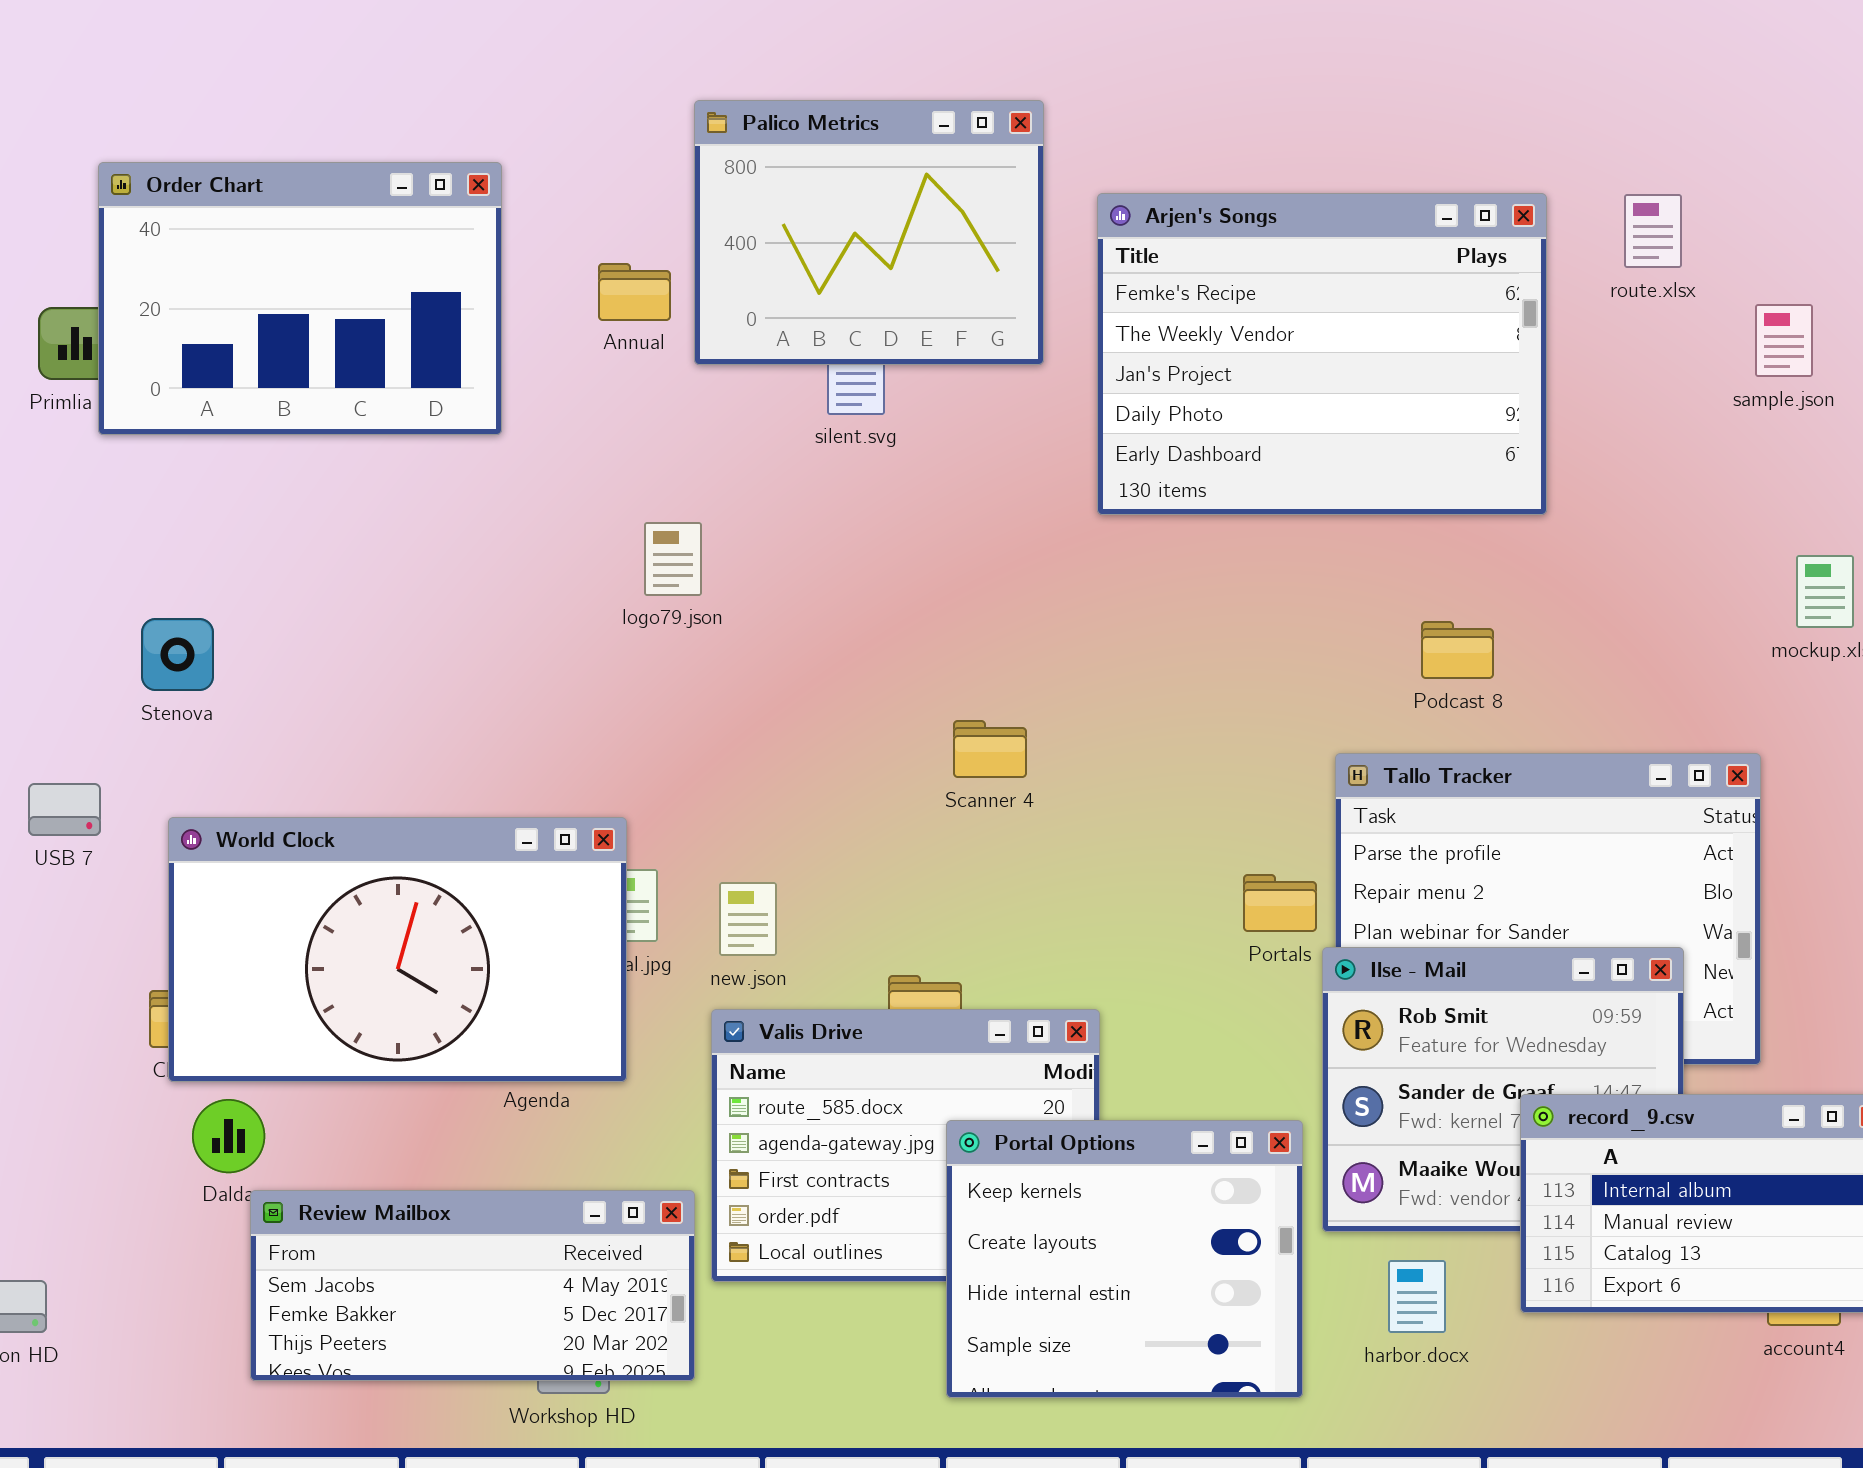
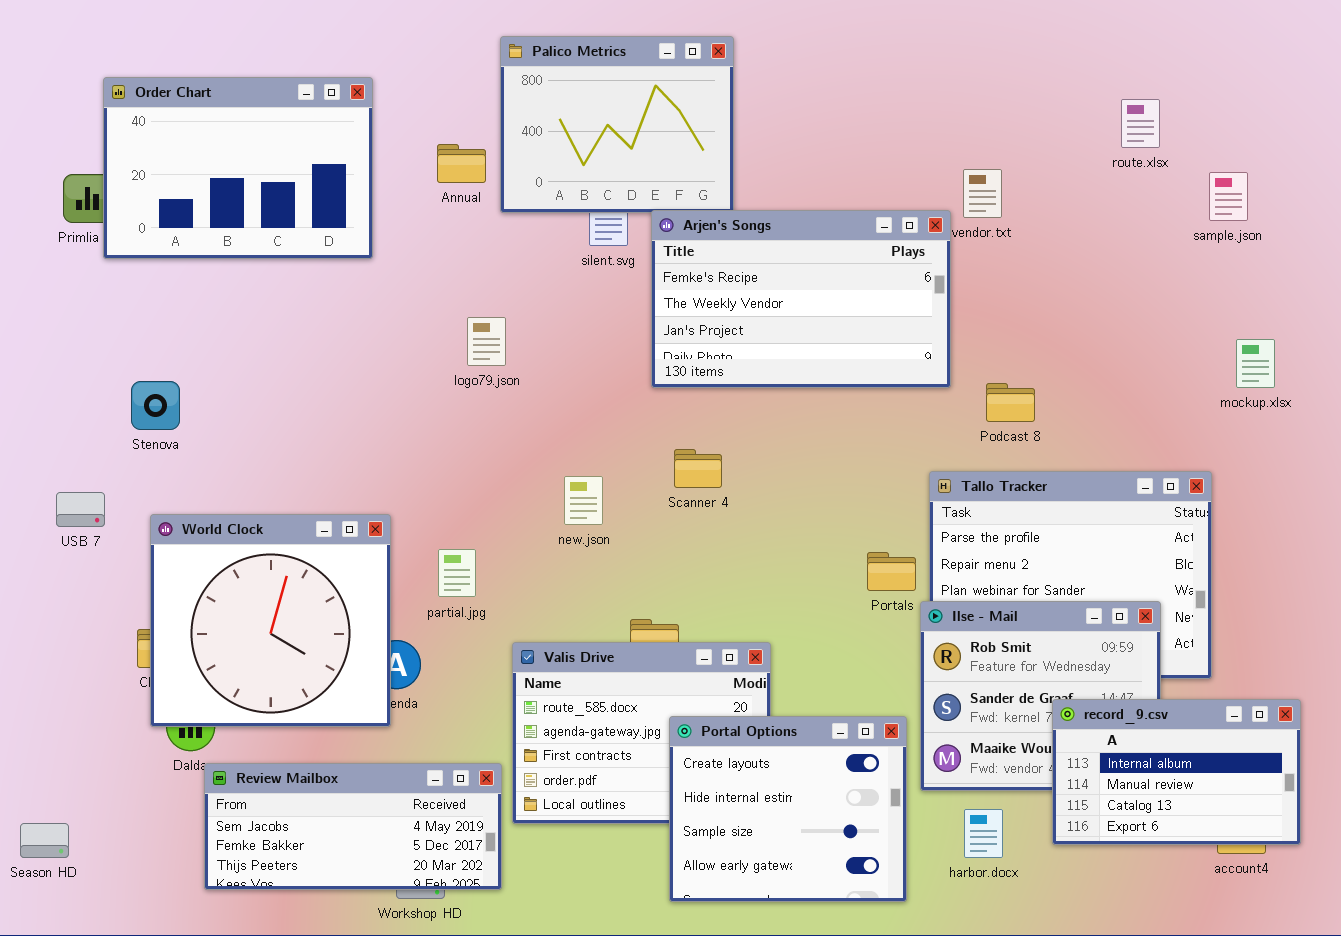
Arjen's Songs: [1097,193,1547,515] -> [651,210,951,388], moved, resized
World Clock: [168,817,627,1082] -> [150,514,391,727], resized
new.json: [719,882,777,956] -> [564,476,603,525], moved
Portal Options: [946,1120,1303,1398] -> [669,716,907,902], scrolled down 1 row

